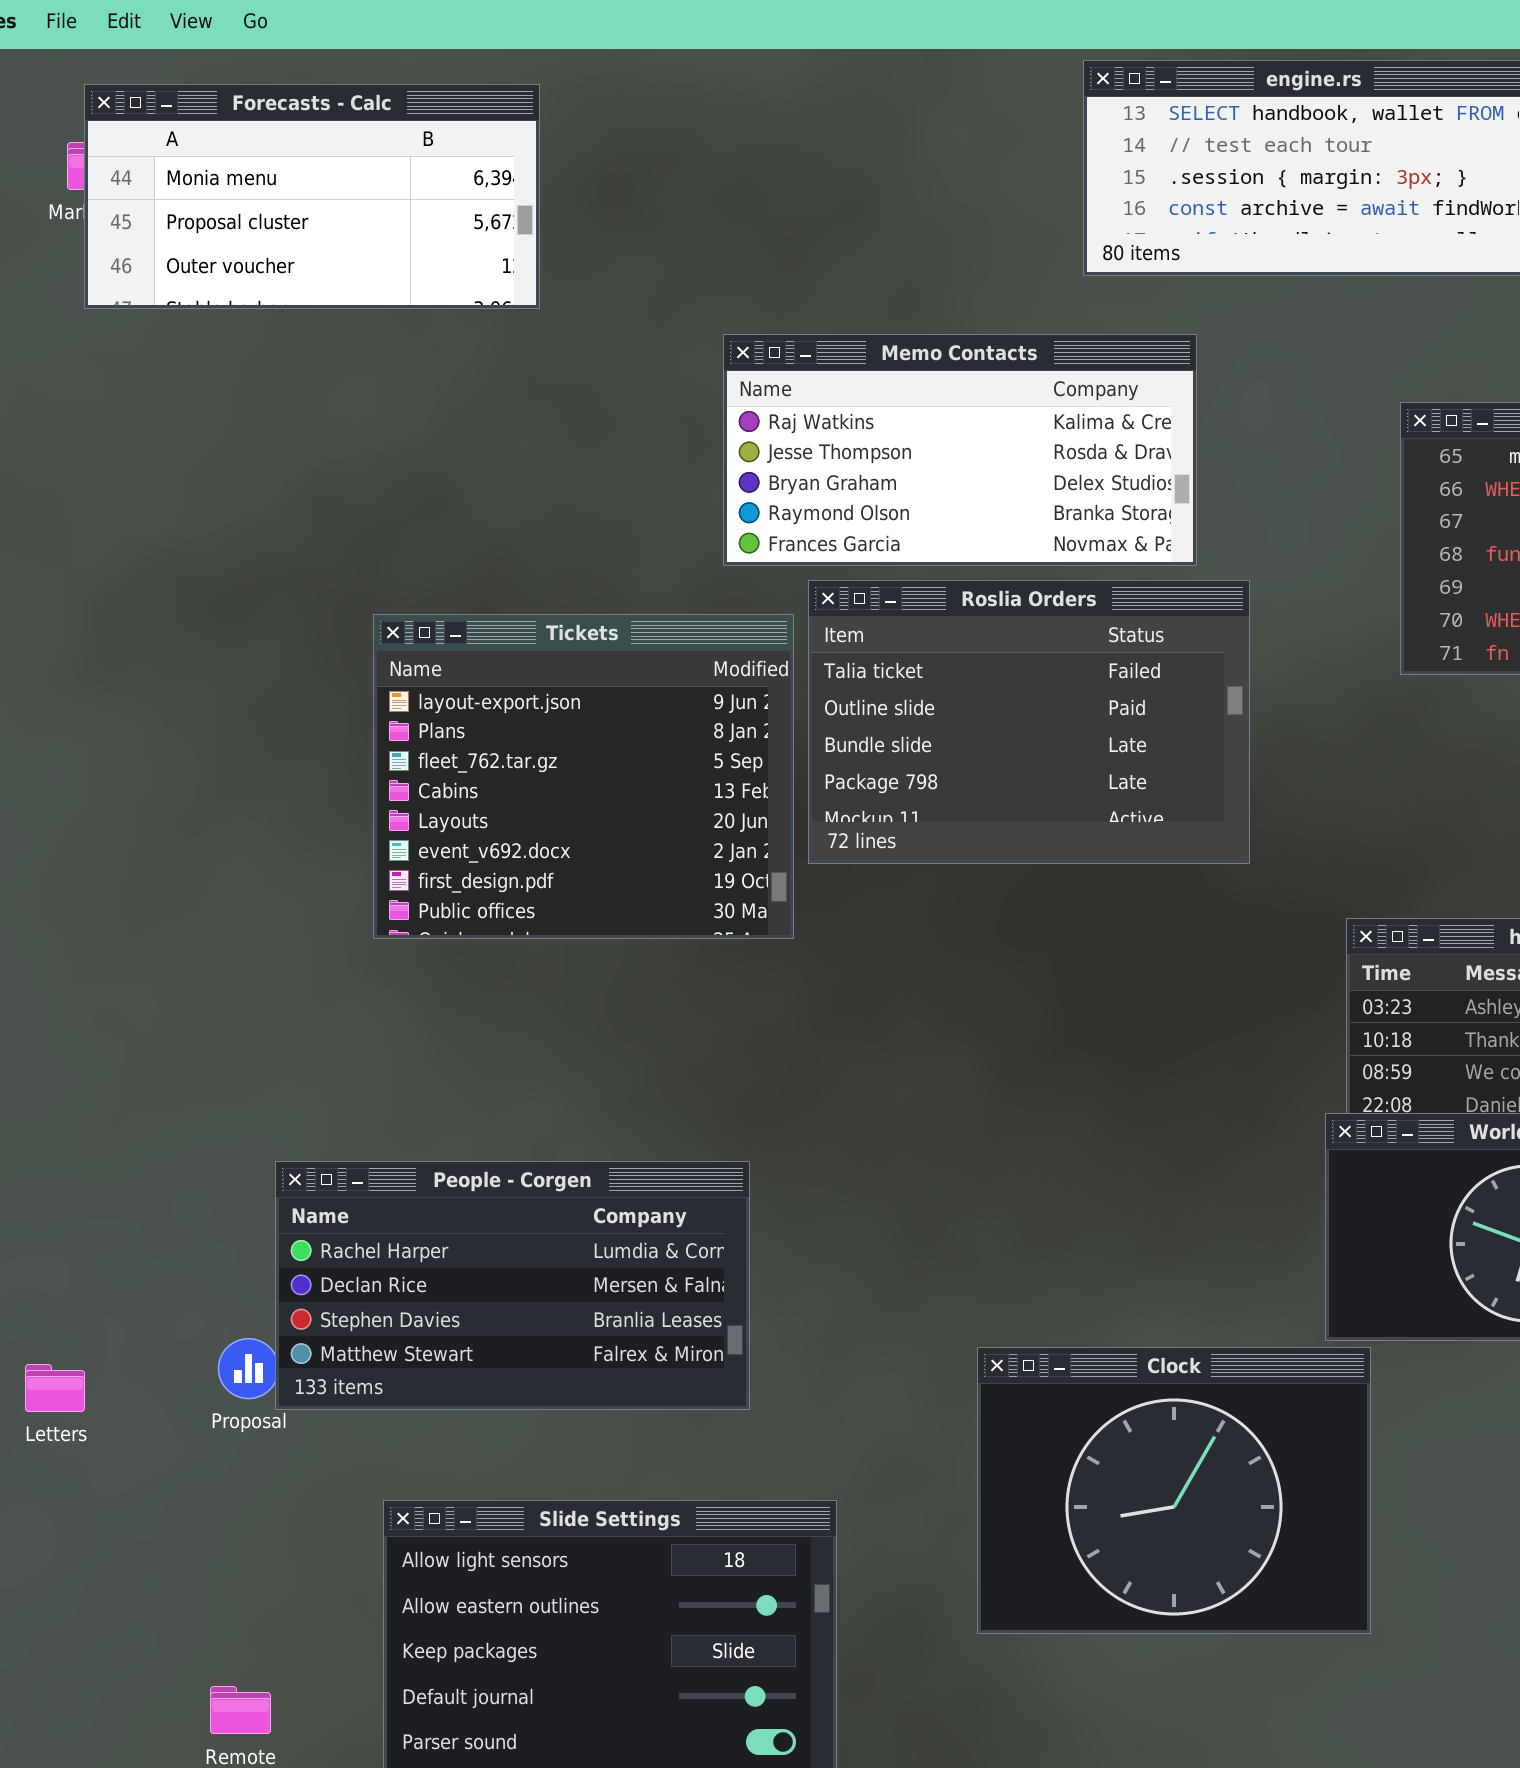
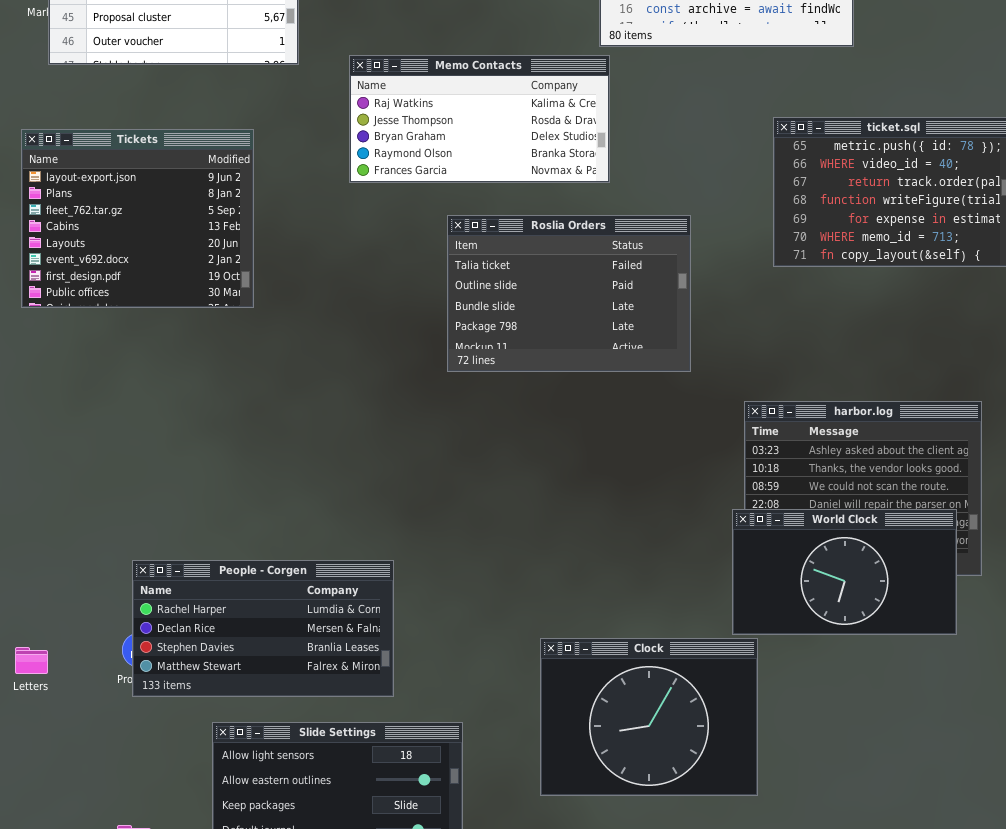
Memo Contacts: [723,334,1197,566] -> [349,55,610,183], moved
Tickets: [373,614,794,939] -> [21,129,254,308], moved
People - Corgen: [275,1161,750,1410] -> [132,560,394,697], moved

